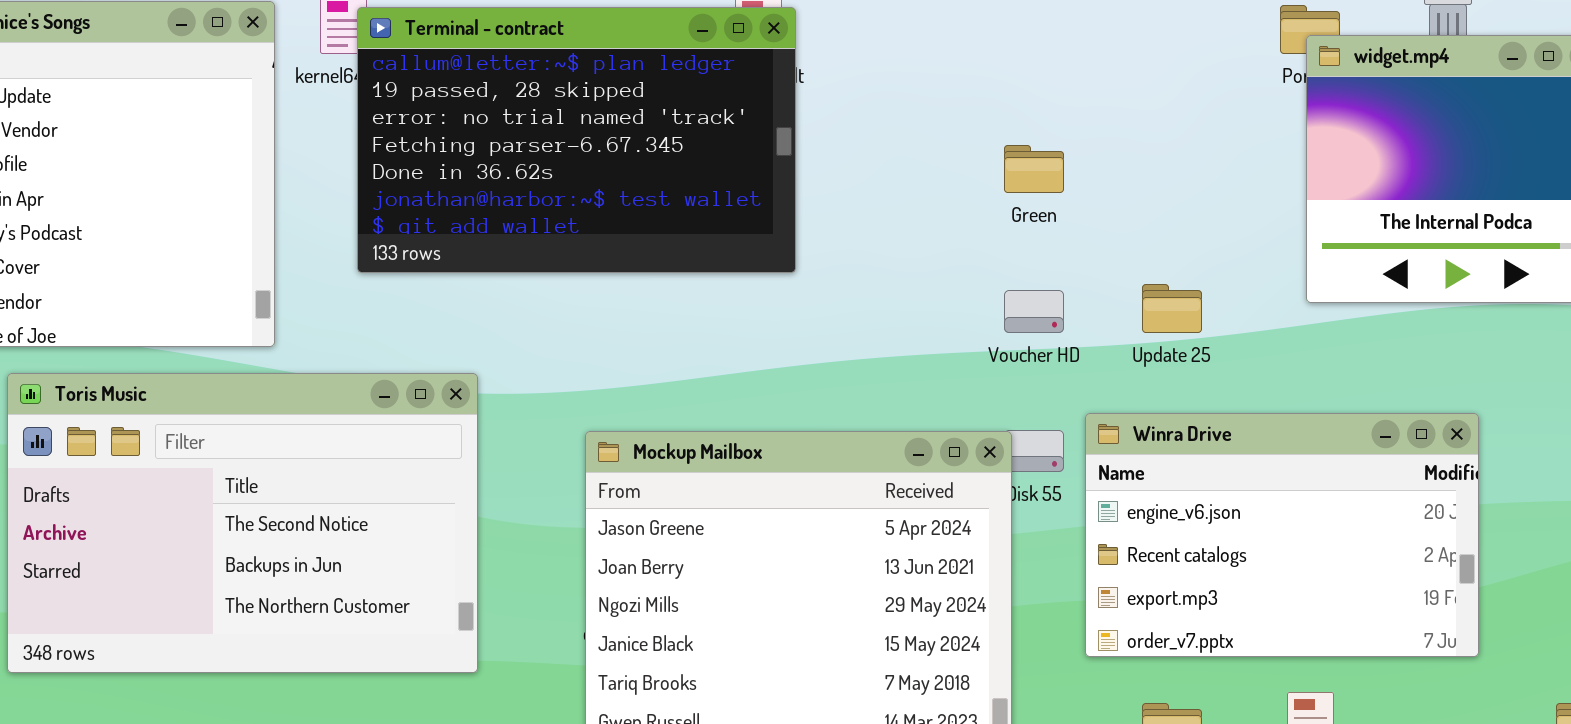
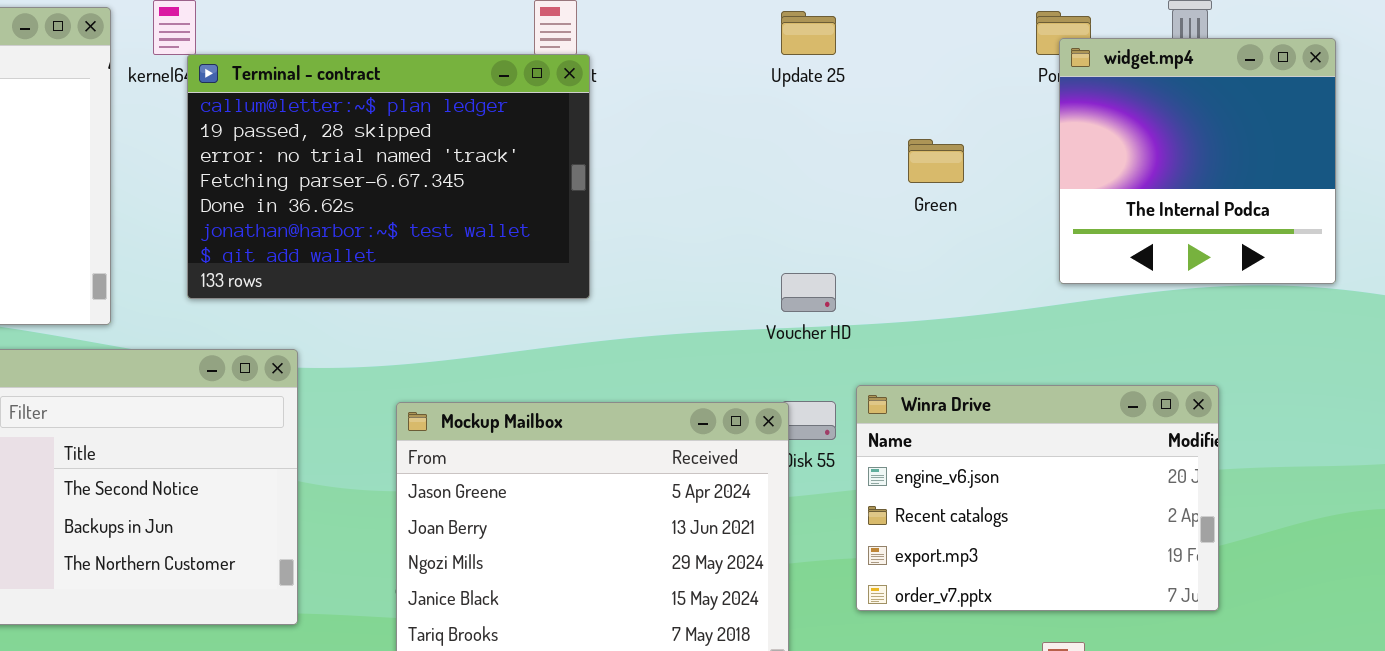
Terminal - contract: [357,7,796,273] -> [187,54,590,299], moved
Green: [1004,145,1064,193] -> [908,139,964,183], moved
Update 25: [1142,284,1202,333] -> [781,11,836,55], moved

